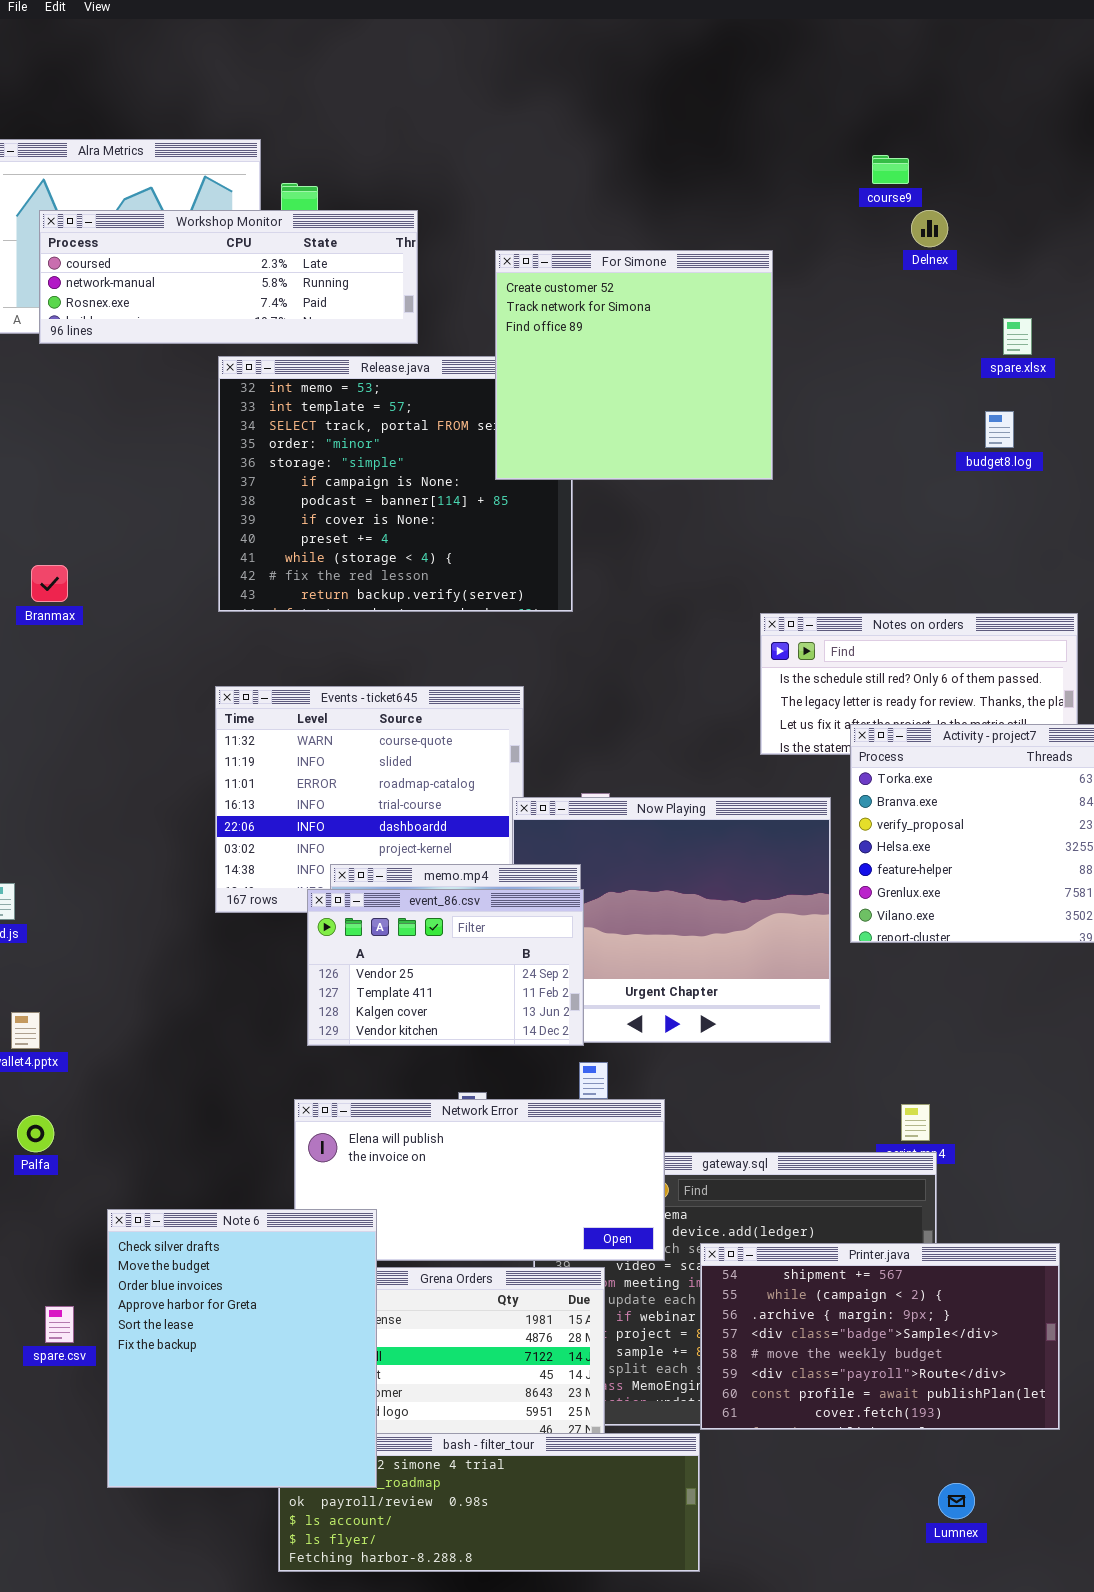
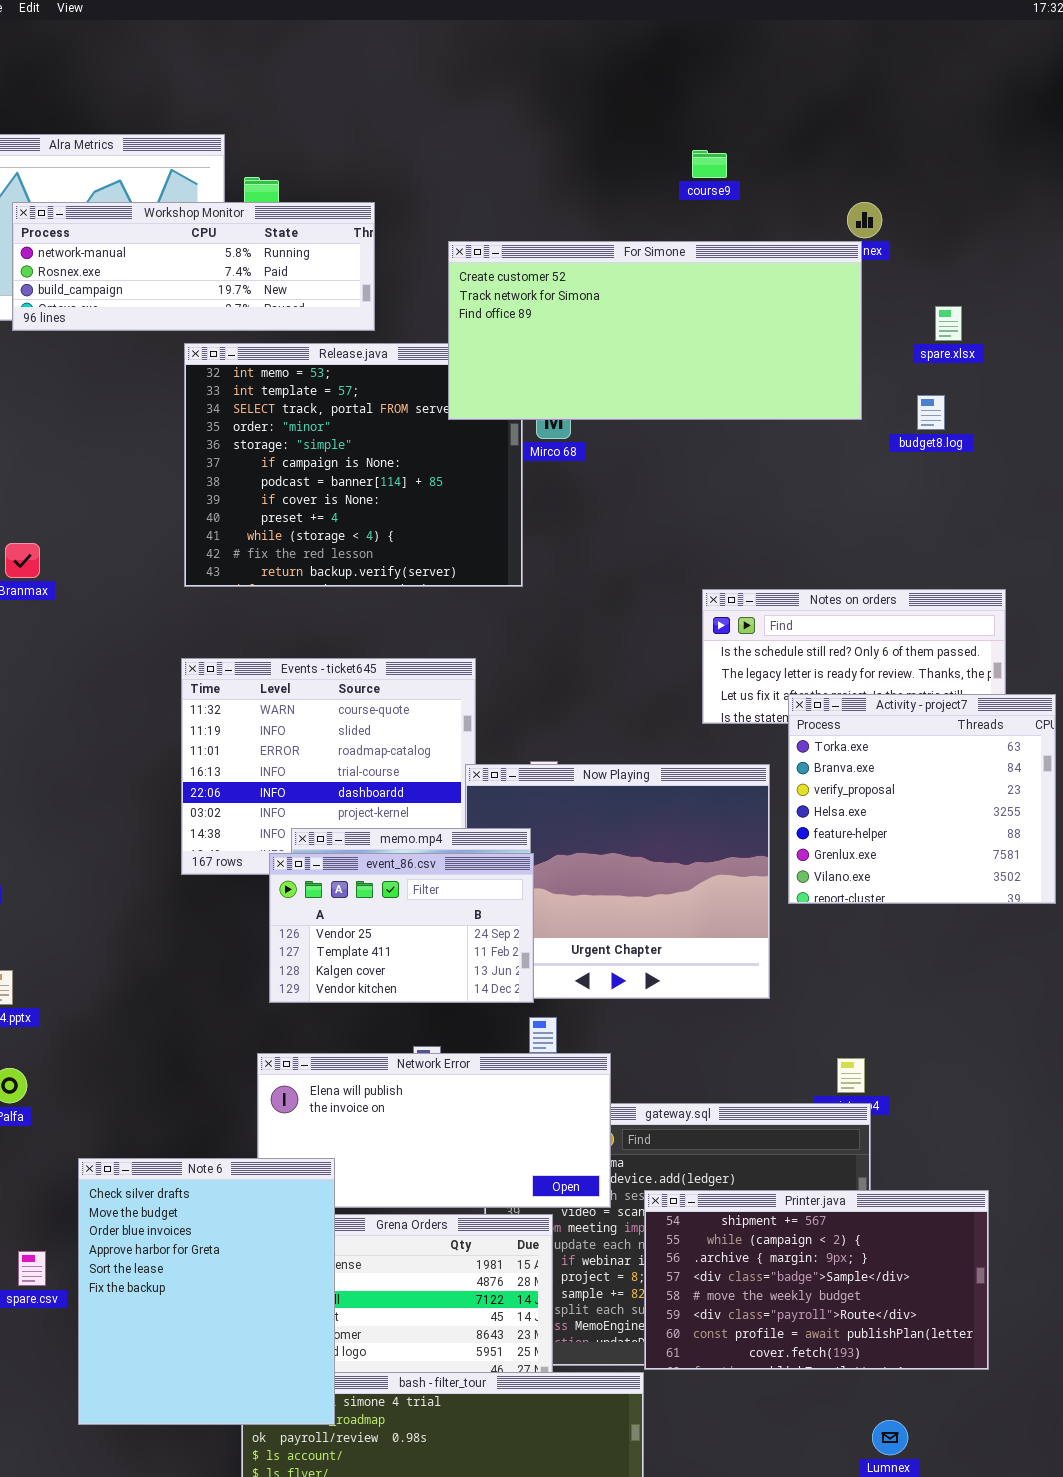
course9: [872,155,909,184] -> [692,150,727,178], moved
Workshop Monitor: [39,210,418,344] -> [12,202,375,331], scrolled down 1 row
For Simone: [495,250,773,480] -> [448,241,862,420], resized

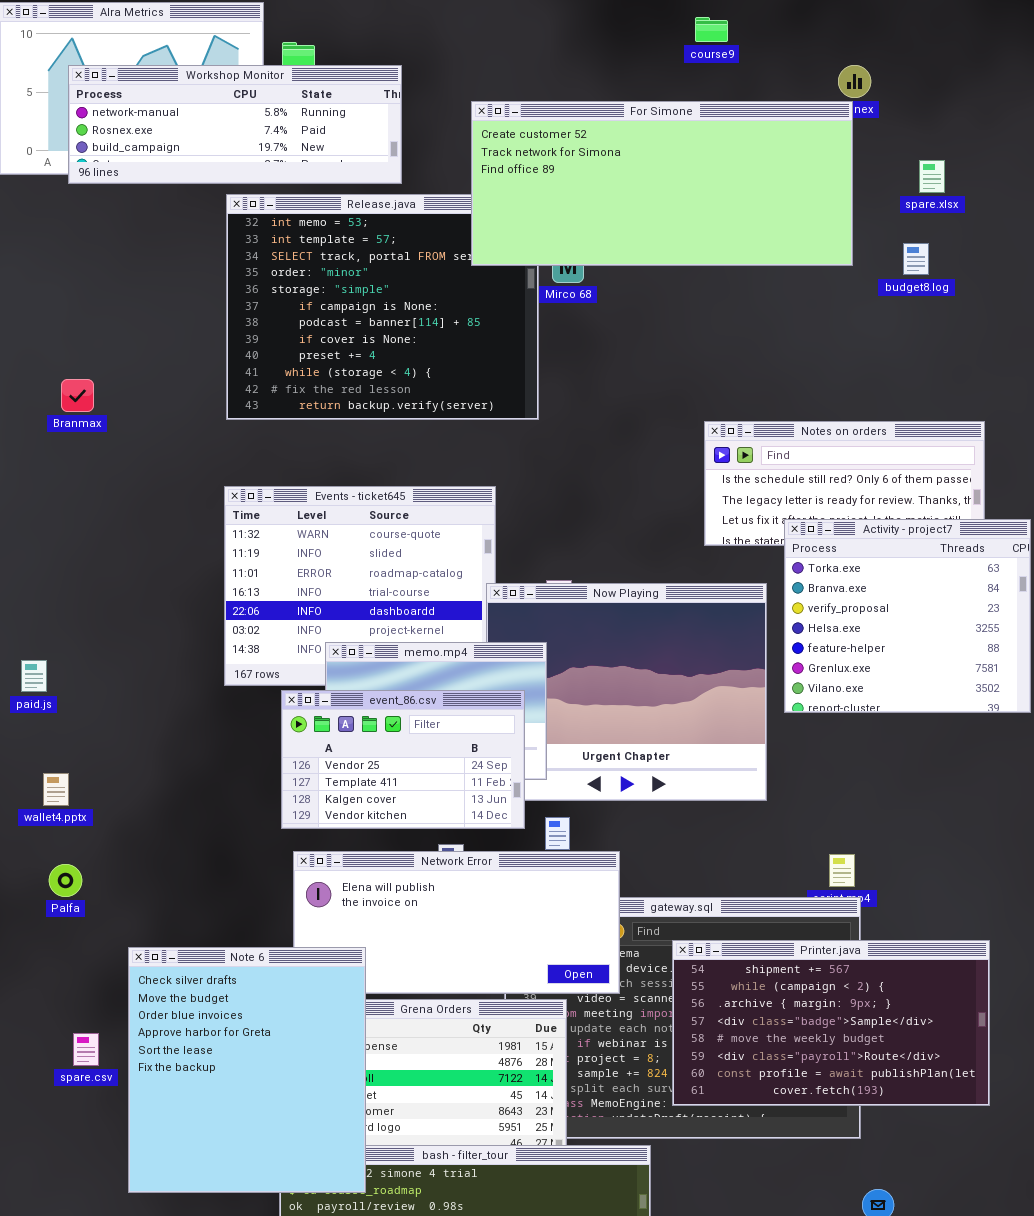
event_86.csv: [269,853,534,1003] -> [281,690,525,829], moved
Printer.java: [644,1190,989,1370] -> [672,940,990,1106], moved

